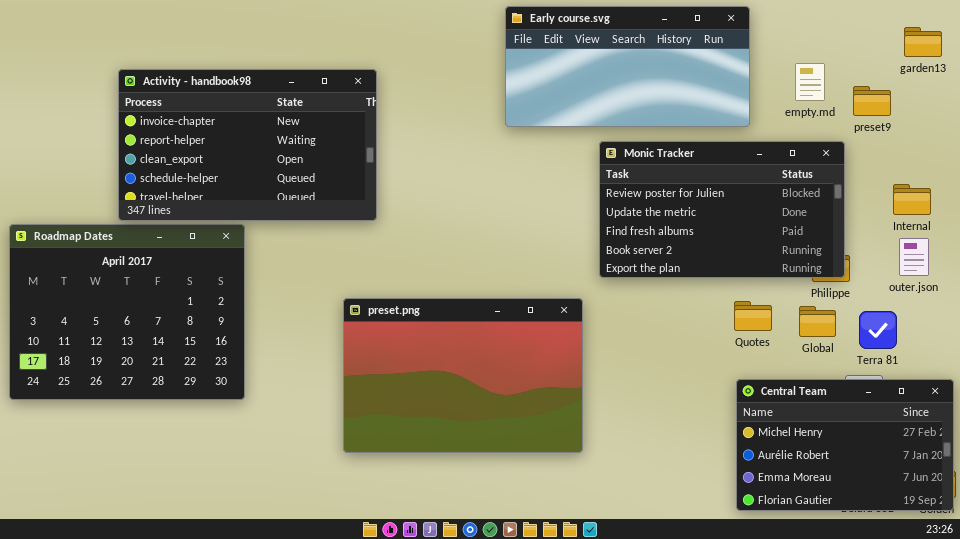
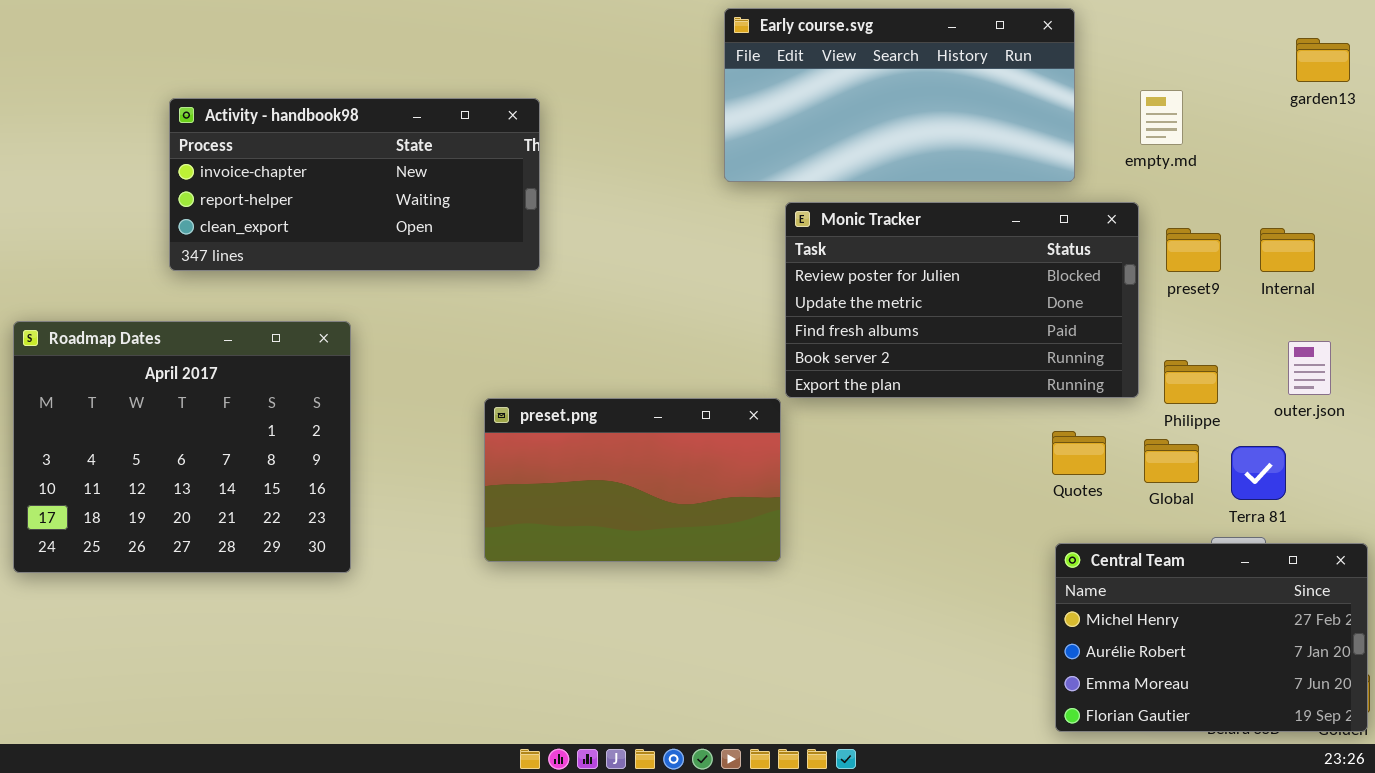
Activity - handbook98: [118,69,377,221] -> [169,98,540,271], resized
preset9: [853,86,891,116] -> [1166,228,1221,272], moved
Monic Tracker: [599,141,845,278] -> [785,202,1139,398], moved
Internal: [893,184,931,215] -> [1260,228,1315,272], moved
preset.png: [343,298,583,453] -> [484,398,781,562], moved, resized

